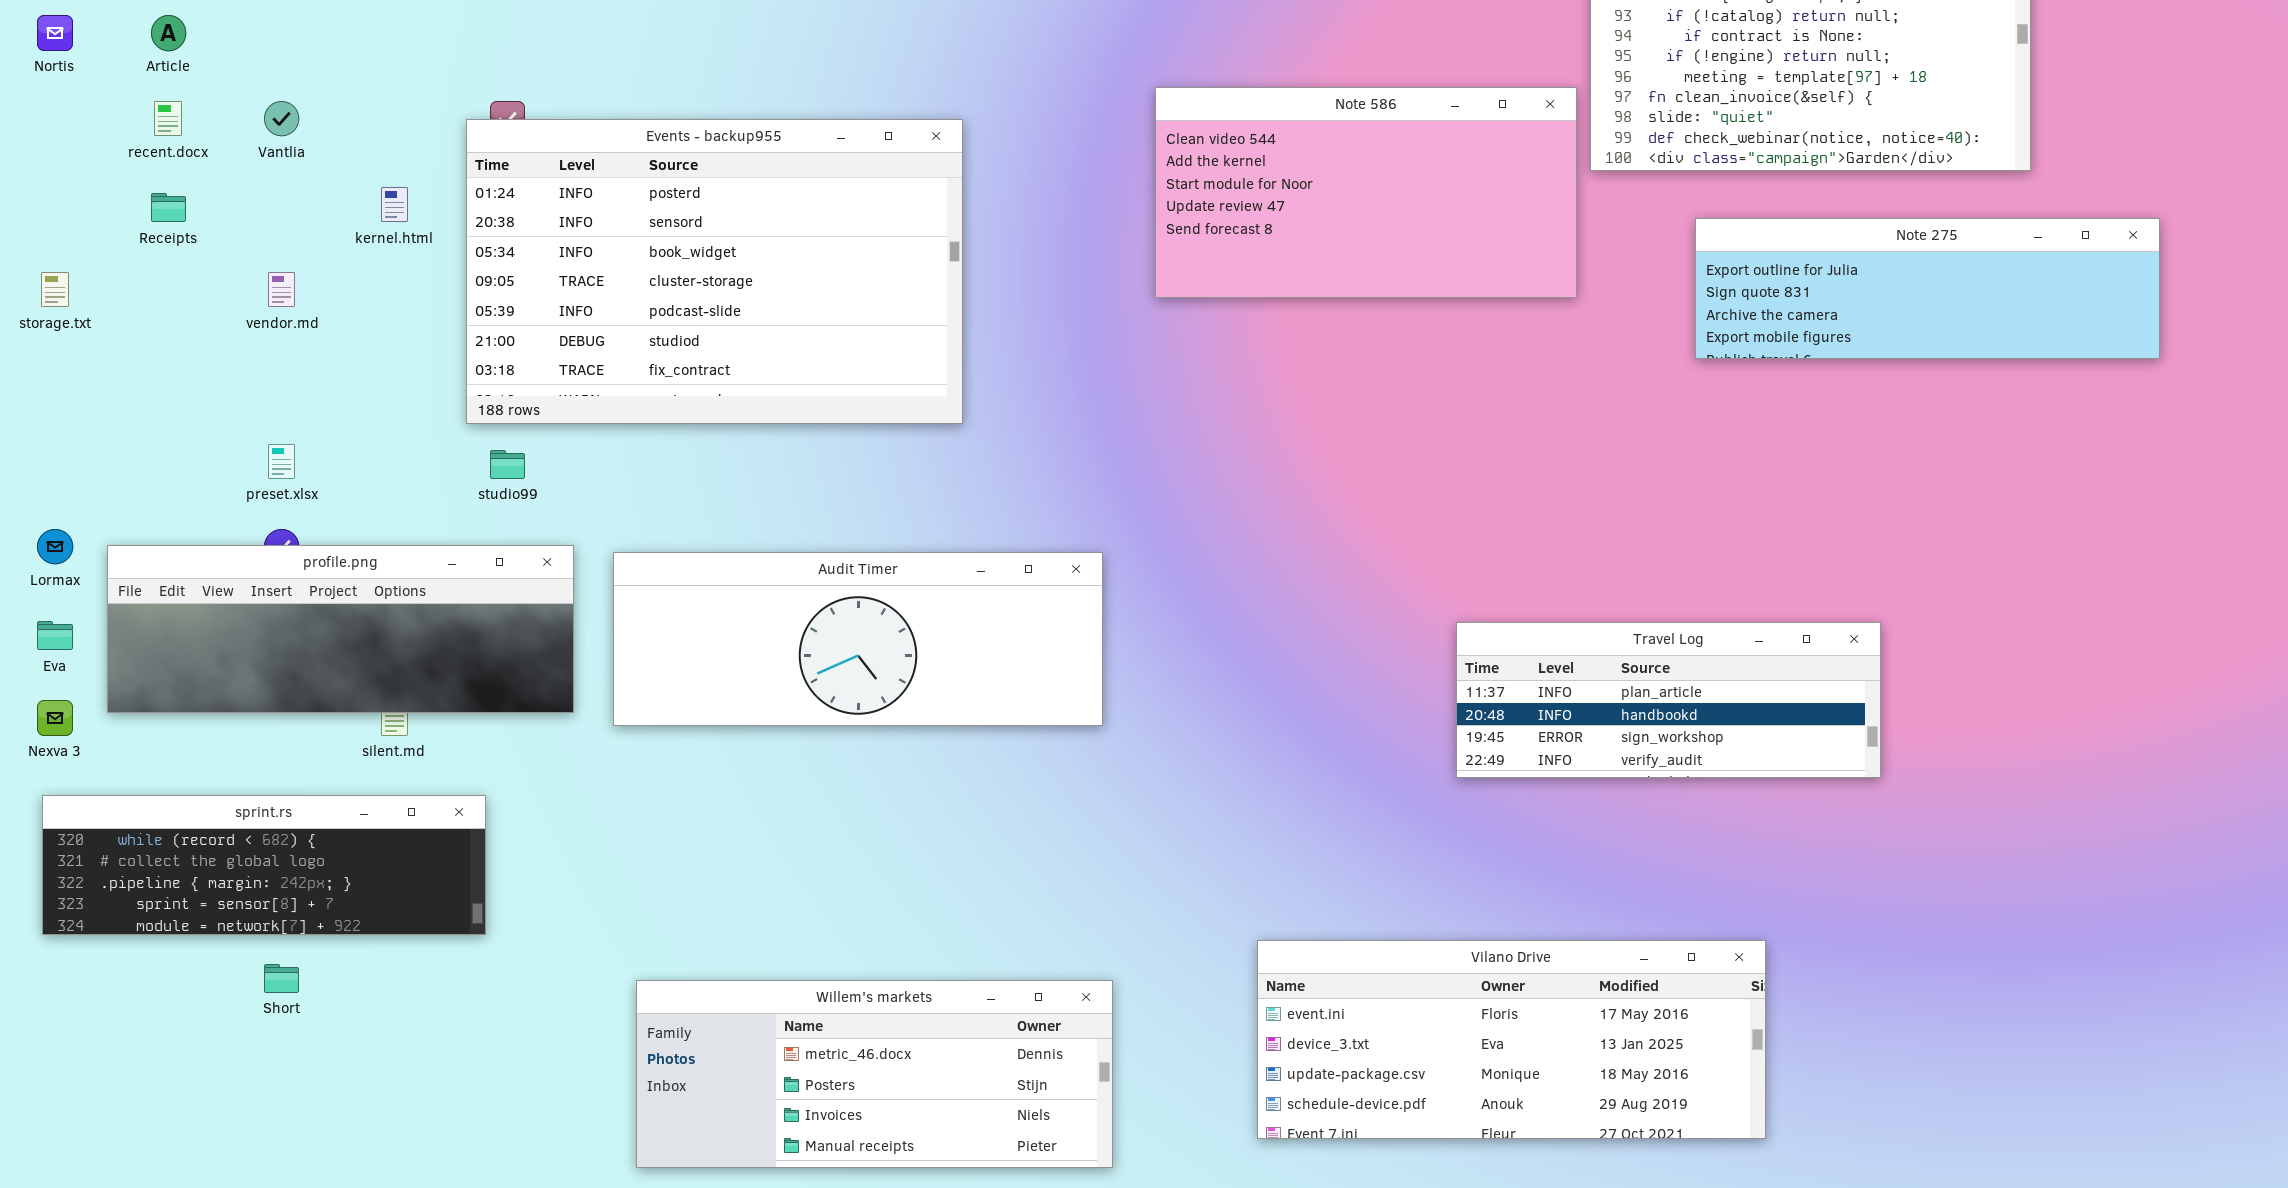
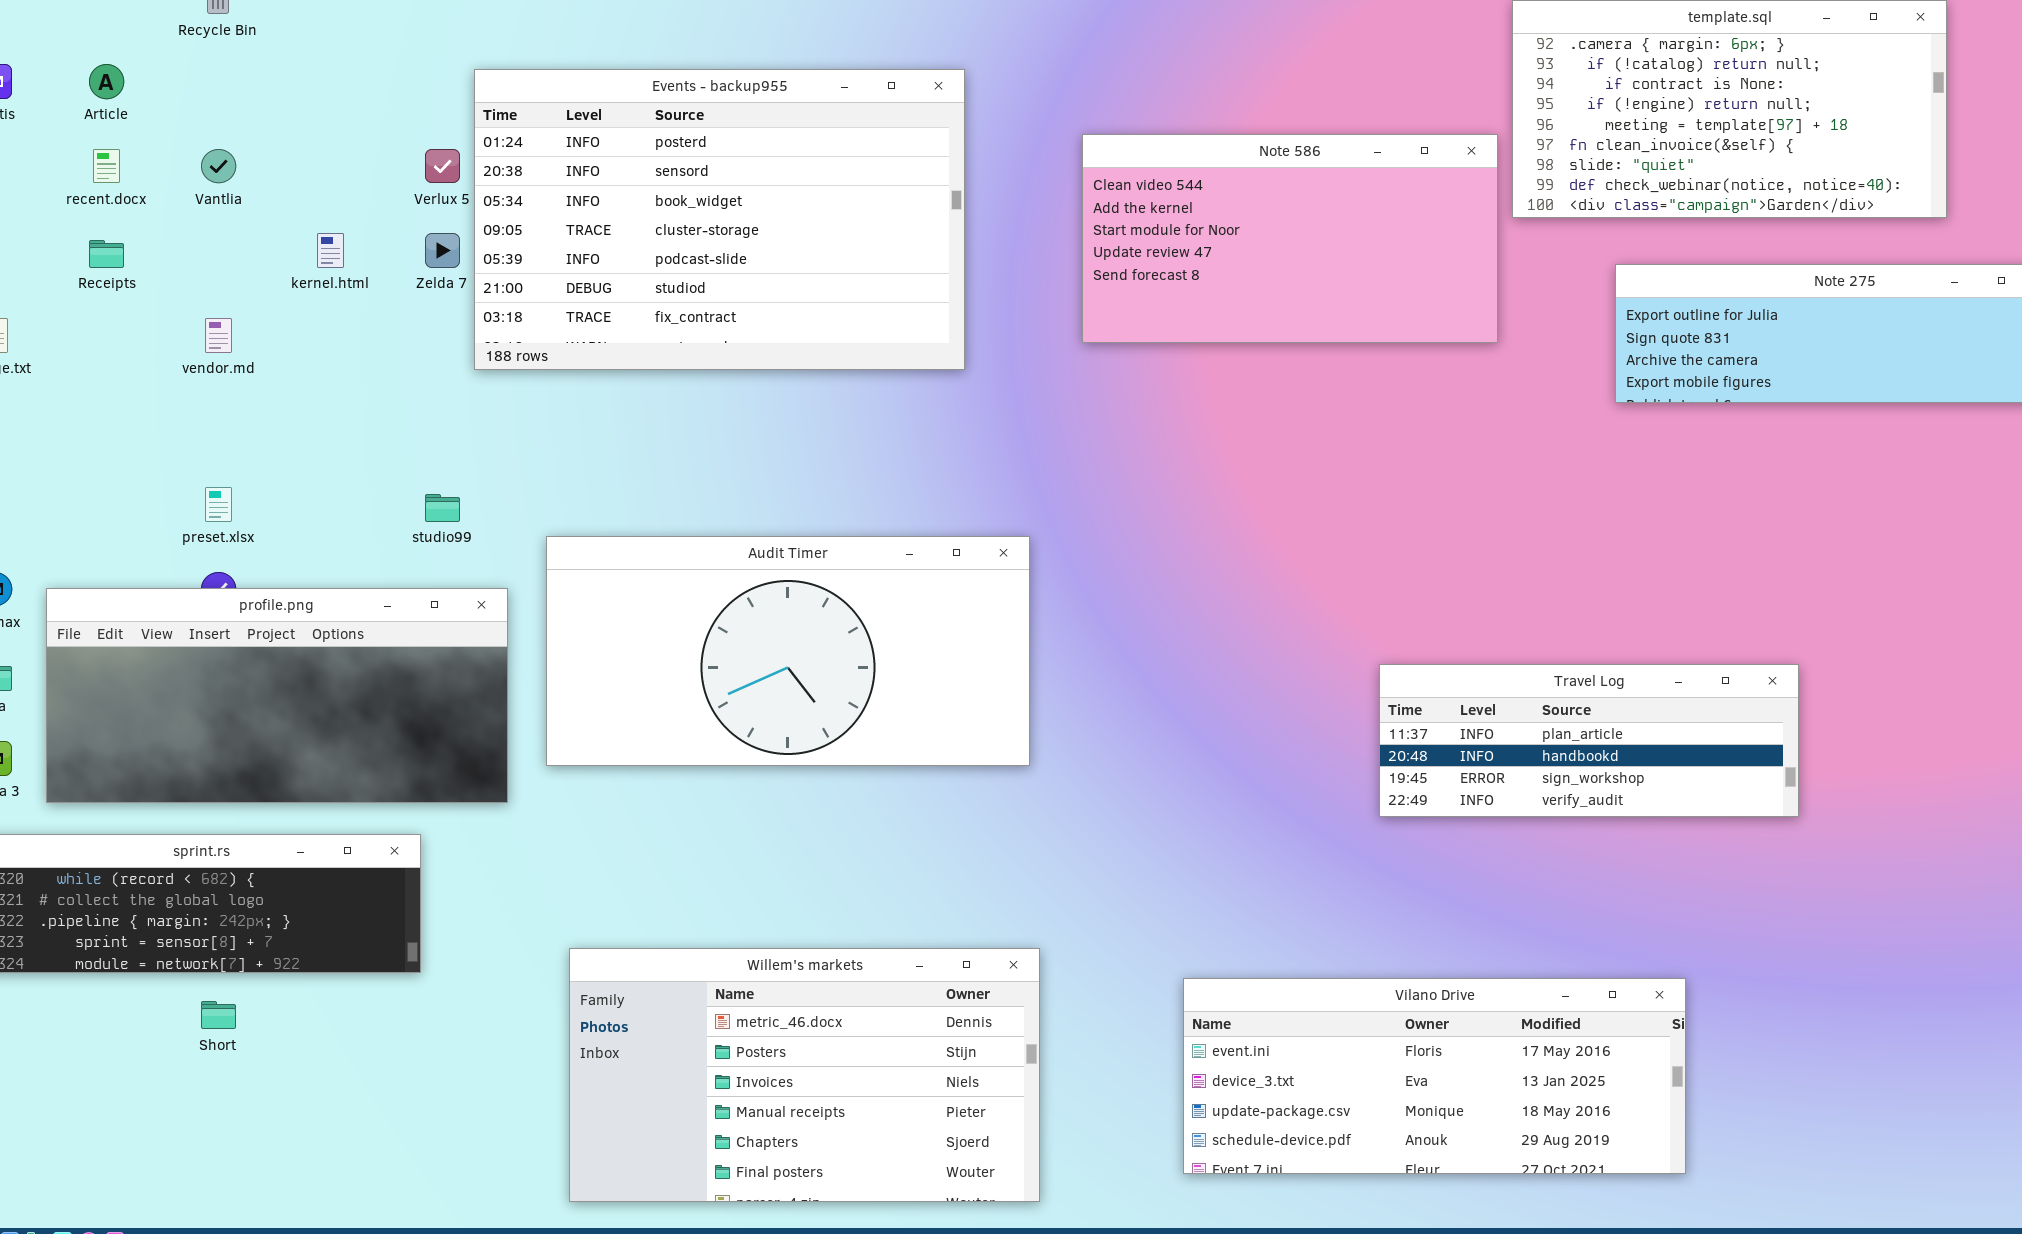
Events - backup955: [466,119,963,424] -> [474,69,965,370], moved
profile.png: [107,545,574,713] -> [46,588,508,803], resized
Audit Timer: [613,552,1103,726] -> [546,536,1030,766], resized
Willem's markets: [636,980,1113,1168] -> [569,948,1040,1202], resized

